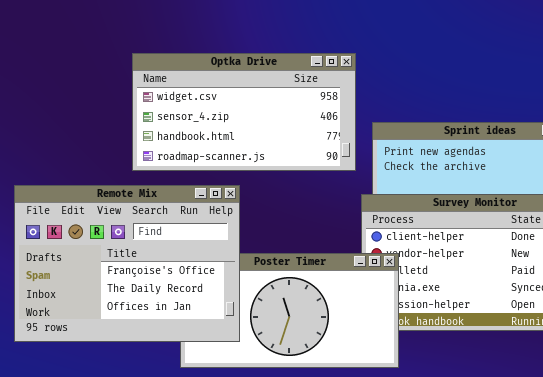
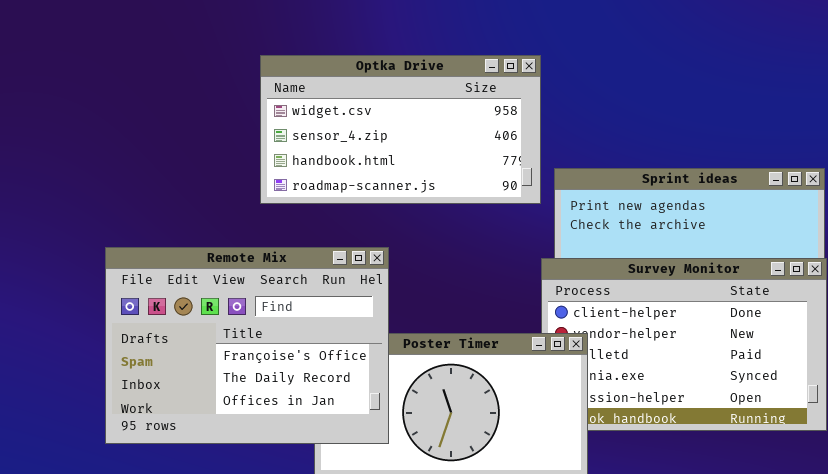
Optka Drive: [132,53,356,171] -> [260,55,541,204], moved

